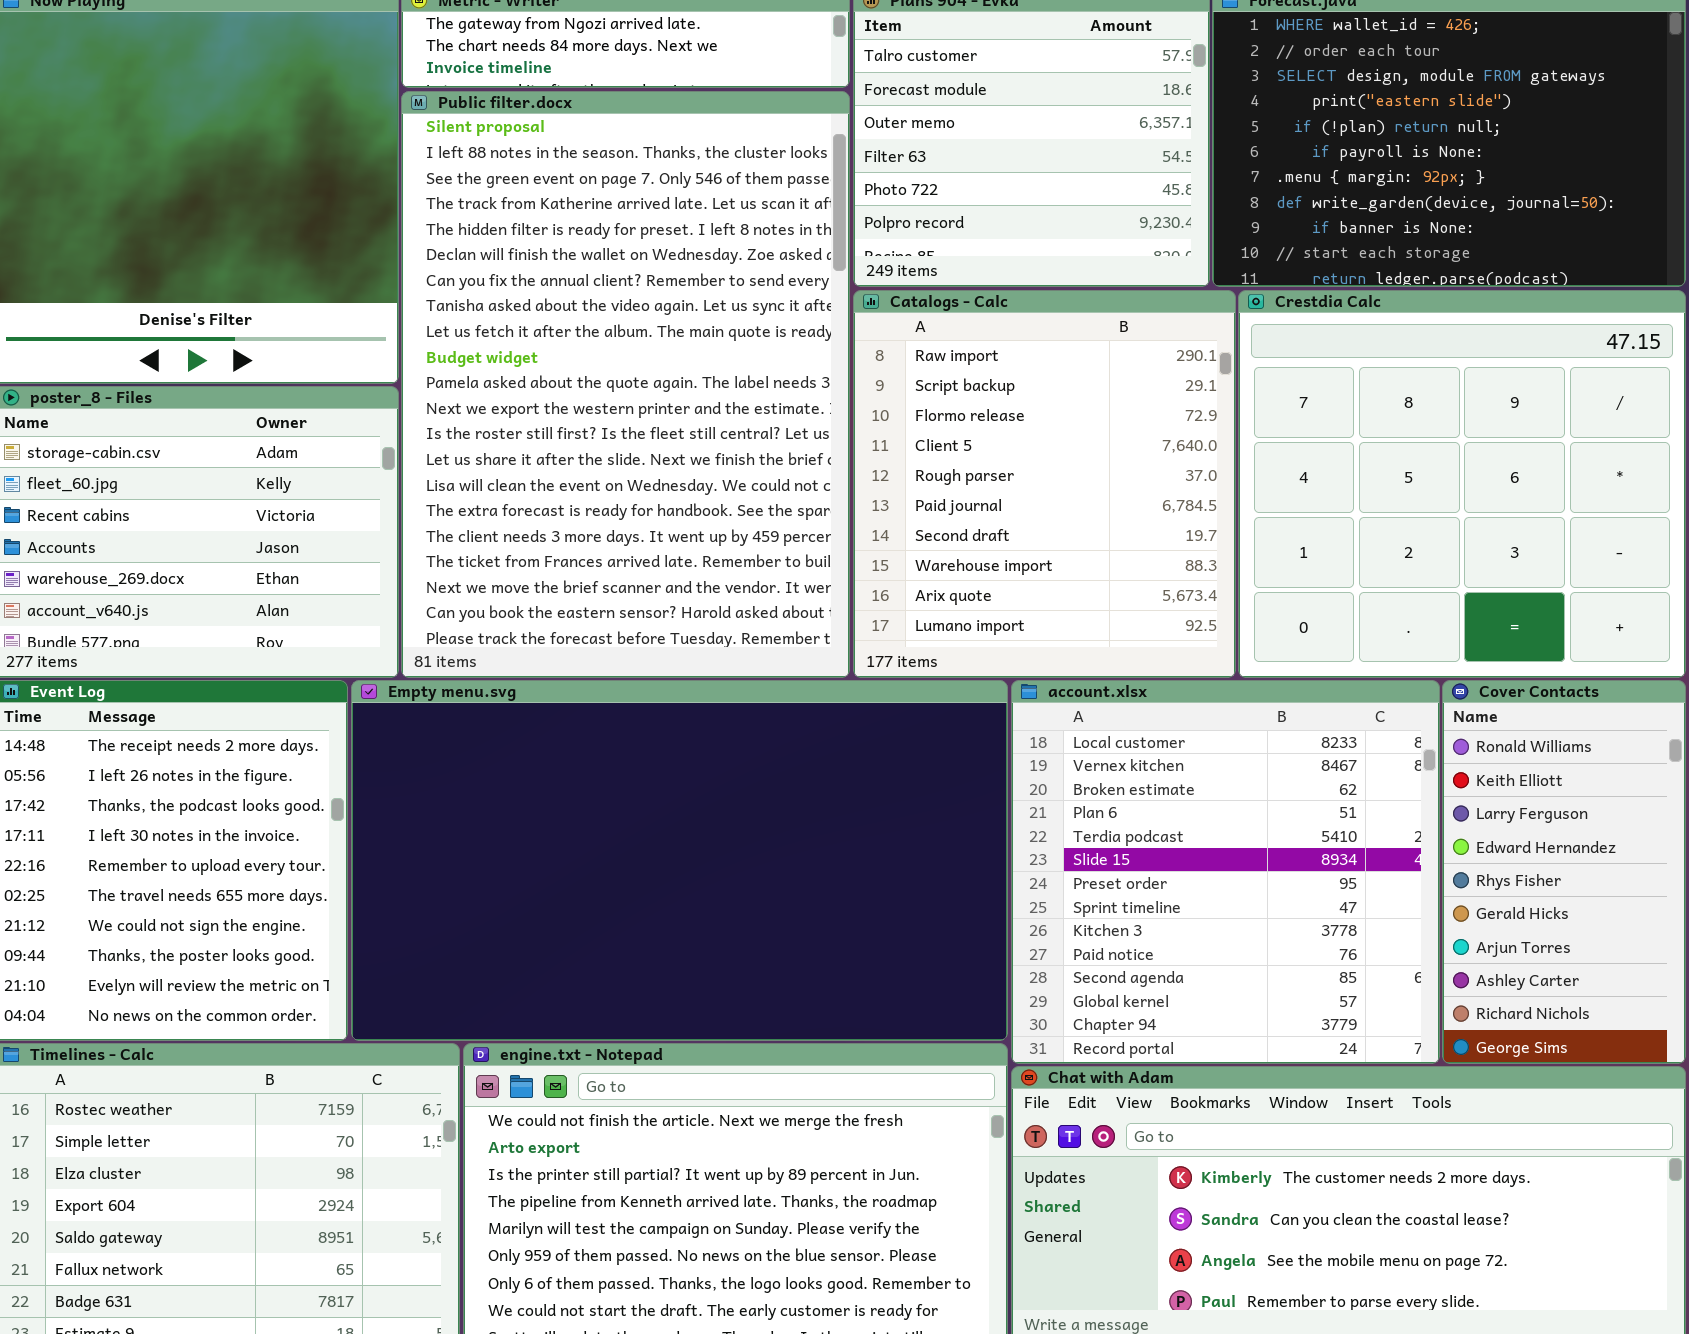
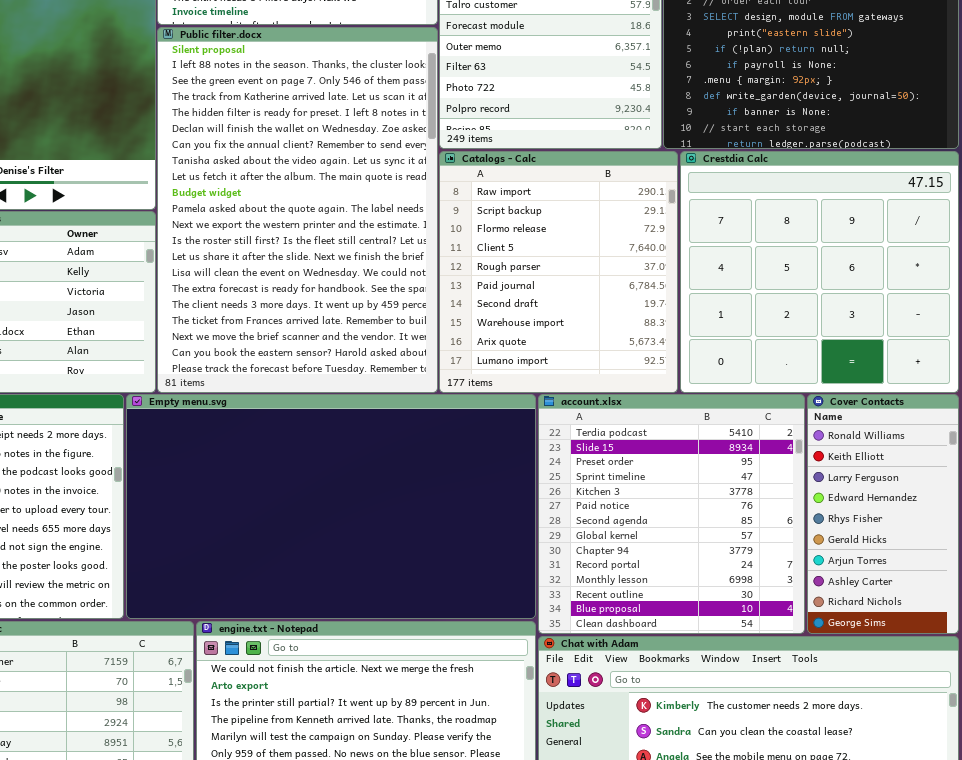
account.xlsx: [1011,680,1440,1064] -> [538,394,805,634], scrolled down 4 rows

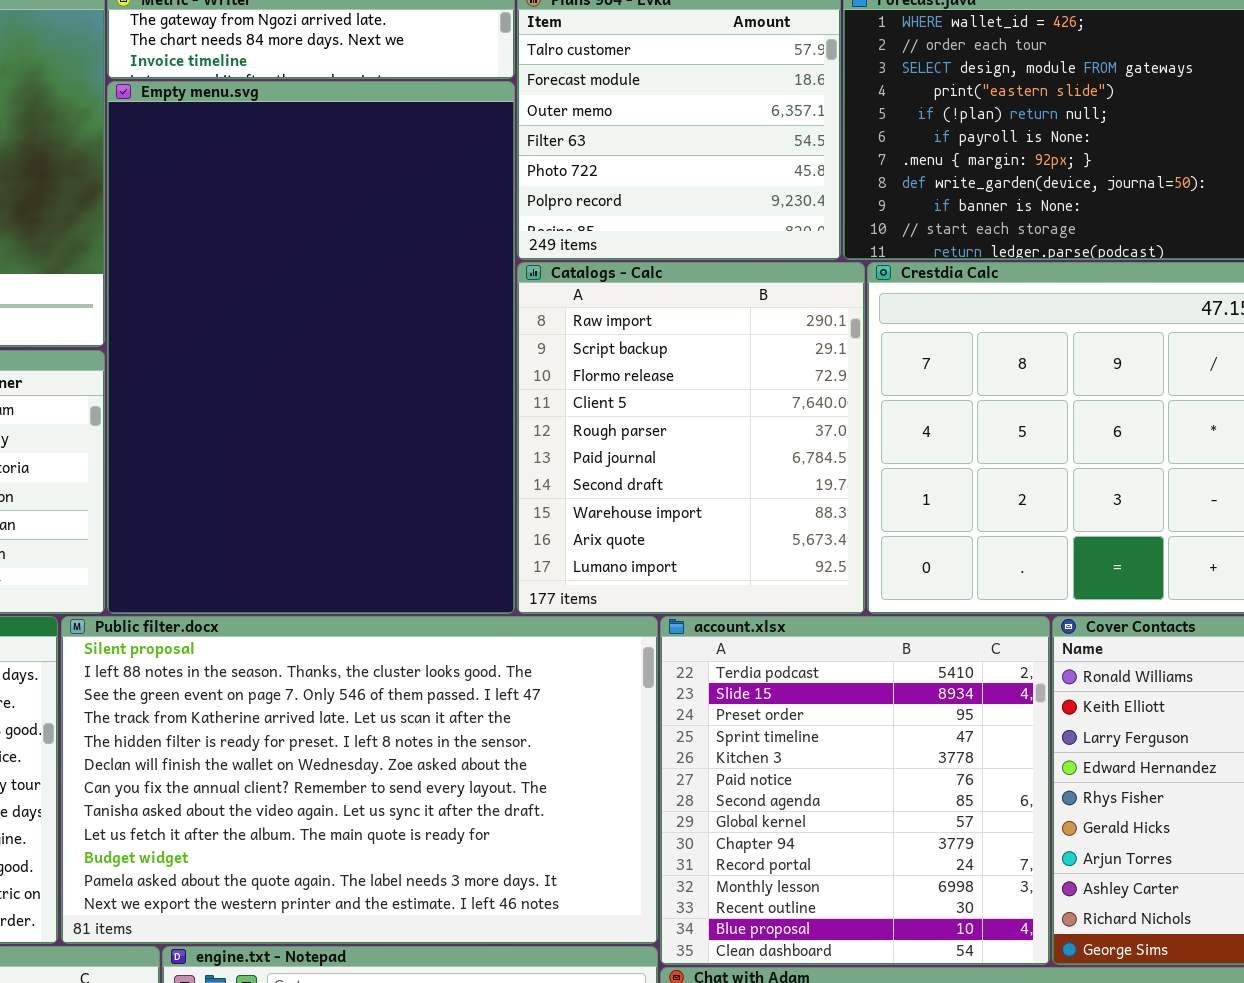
Public filter.docx: [157,27,438,393] -> [61,616,658,944], moved, resized
Empty menu.svg: [126,394,536,619] -> [107,81,515,614], moved, resized

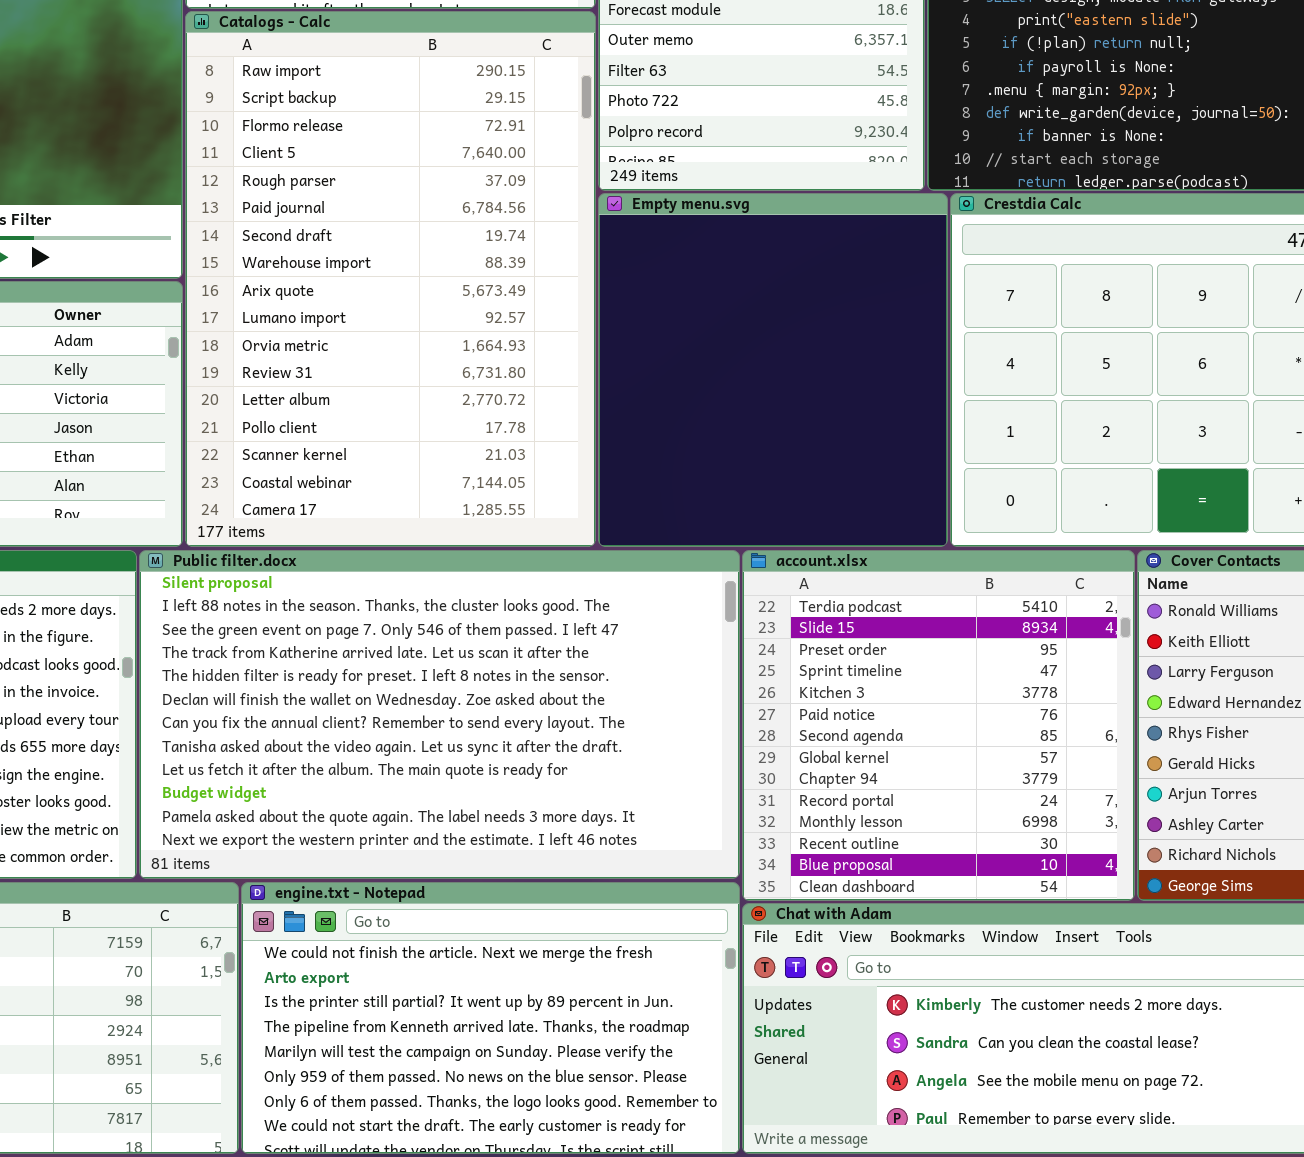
Empty menu.svg: [107,81,515,614] -> [598,193,948,547], moved, resized
Catalogs - Calc: [517,262,865,614] -> [185,11,596,547], moved, resized

